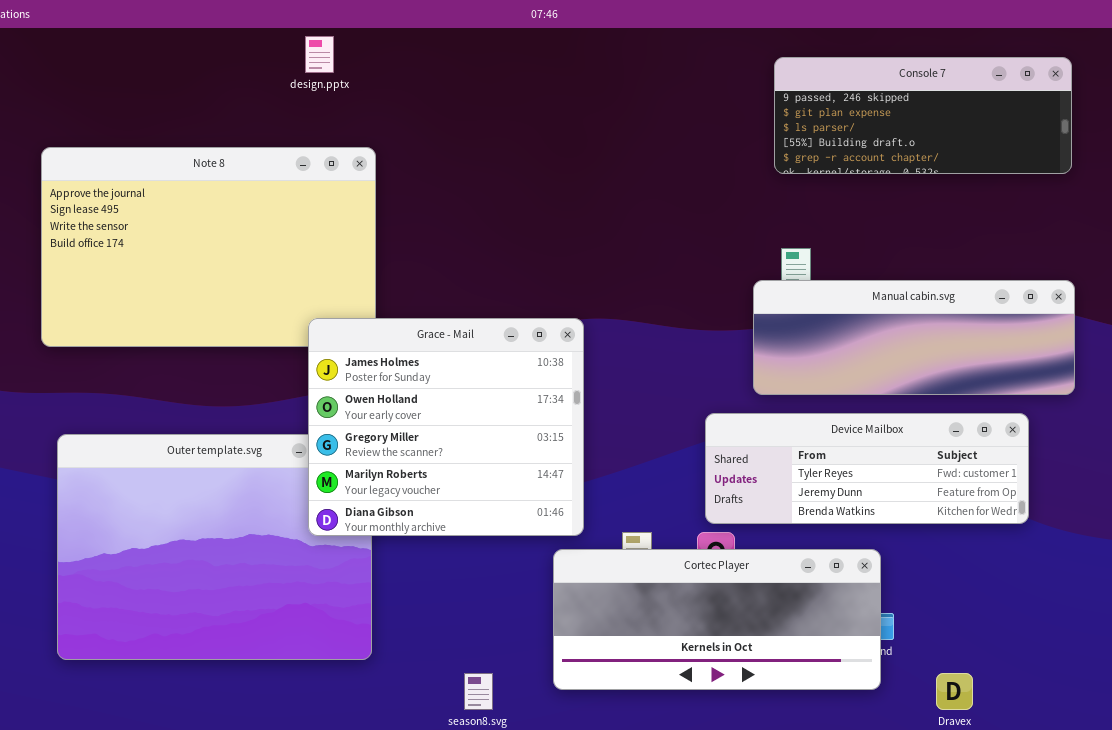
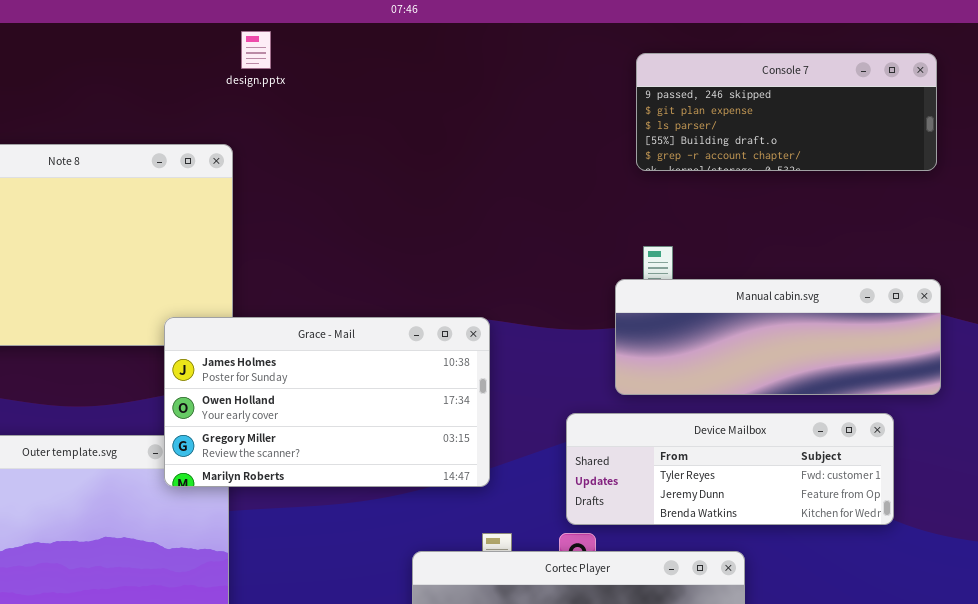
design.pptx: [305,36,334,73] -> [241,31,271,69], moved
Grace - Mail: [308,318,584,536] -> [164,317,490,487], resized

